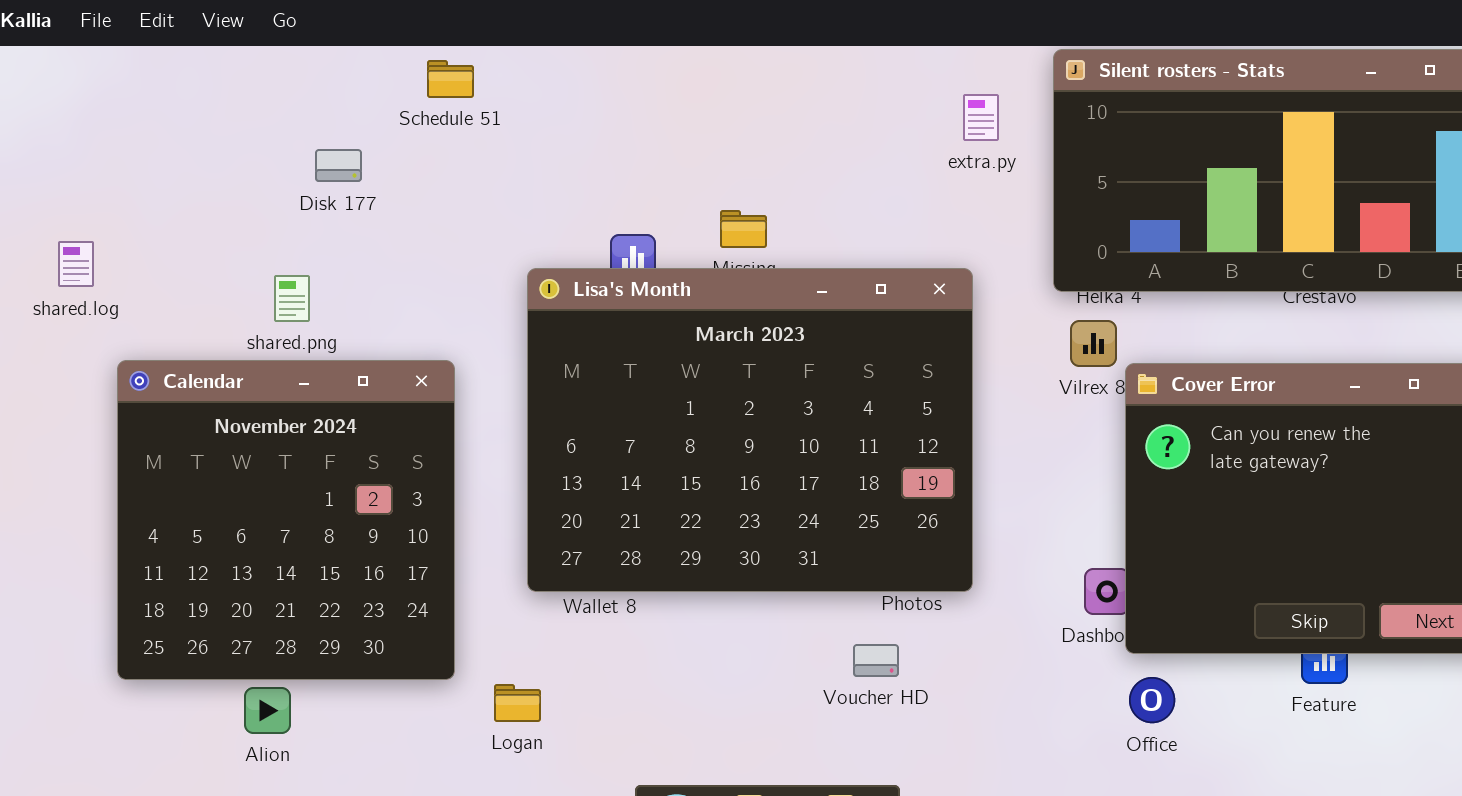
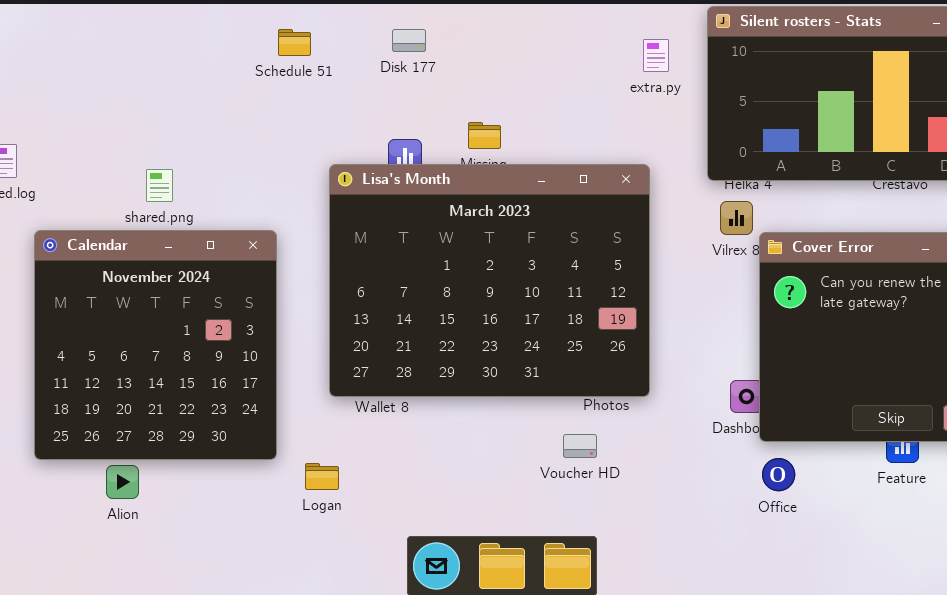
Schedule 51: [427,60,474,98] -> [278,29,311,56], moved
Disk 177: [315,149,362,182] -> [392,29,426,52], moved
Alion: [244,687,291,734] -> [106,465,139,499], moved

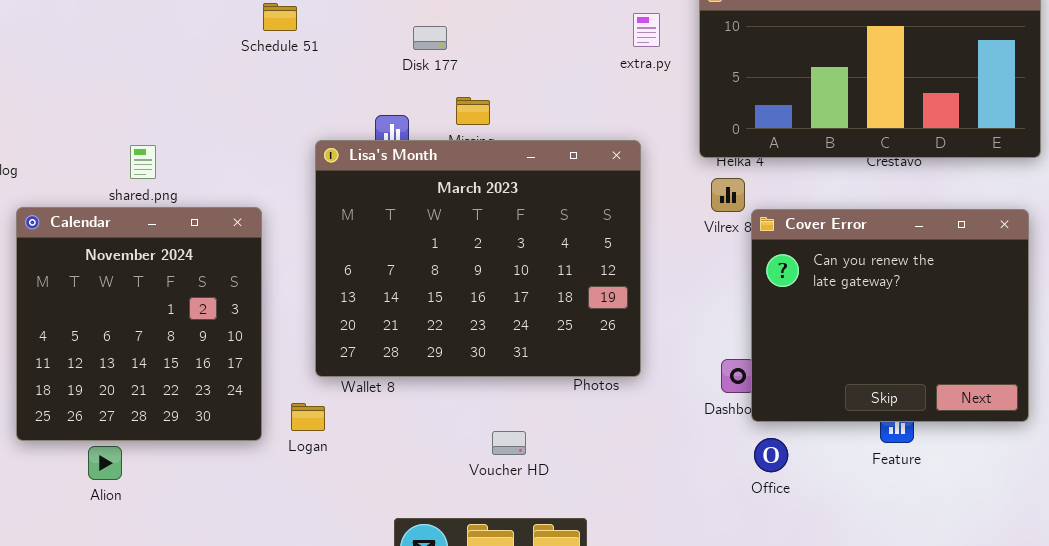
Disk 177: [392,29,426,52] -> [413,26,447,50], moved
Voucher HD: [563,434,597,458] -> [492,431,526,455], moved
Logan: [305,463,339,490] -> [291,403,325,431], moved

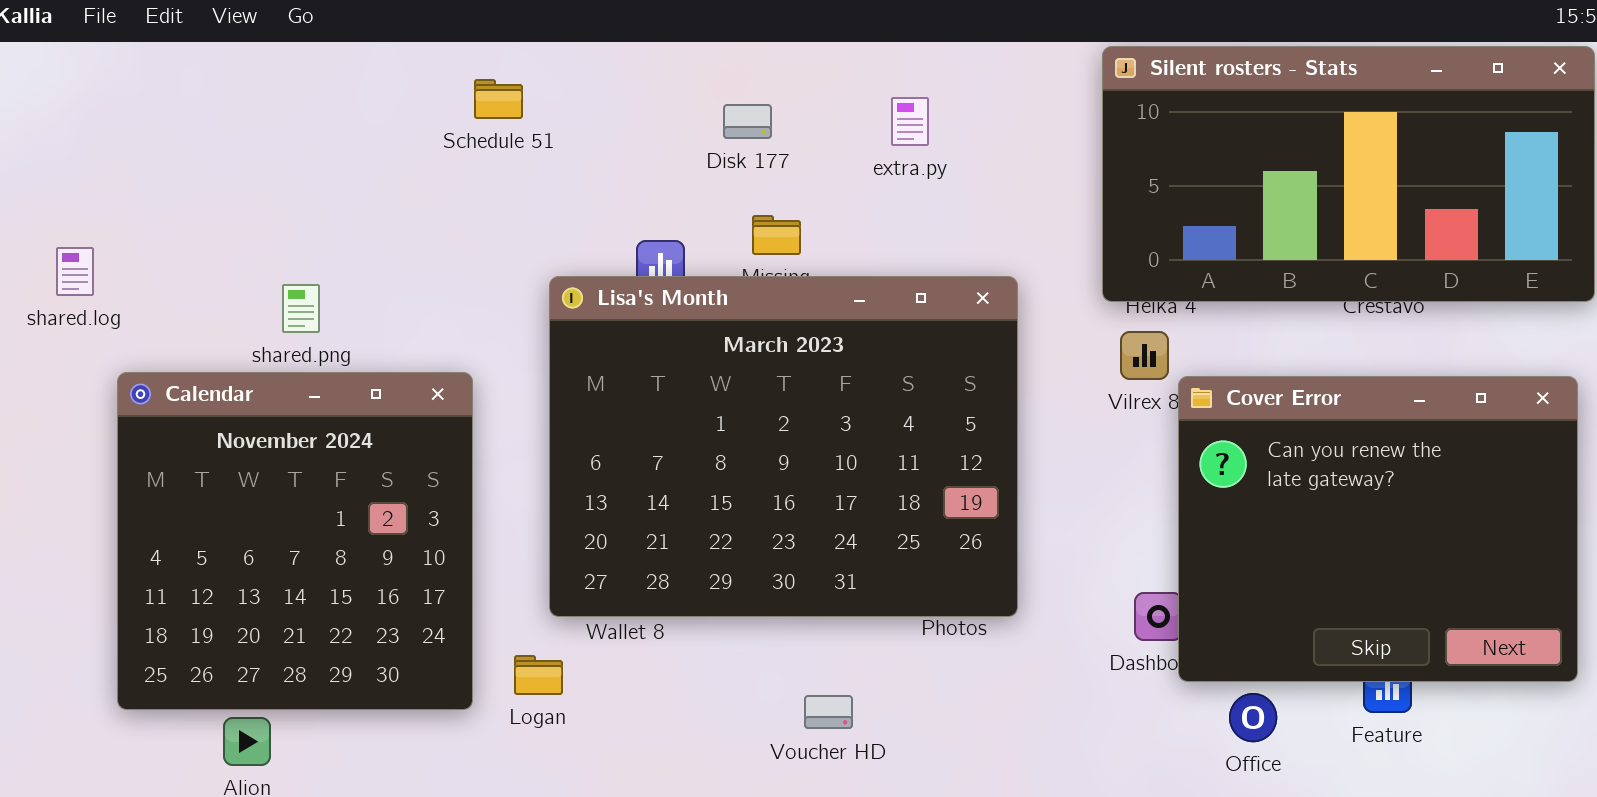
extra.py: [633,13,660,47] -> [891,97,929,146], moved
Disk 177: [413,26,447,50] -> [723,104,772,139], moved
Office: [754,438,788,472] -> [1229,693,1277,742], moved

